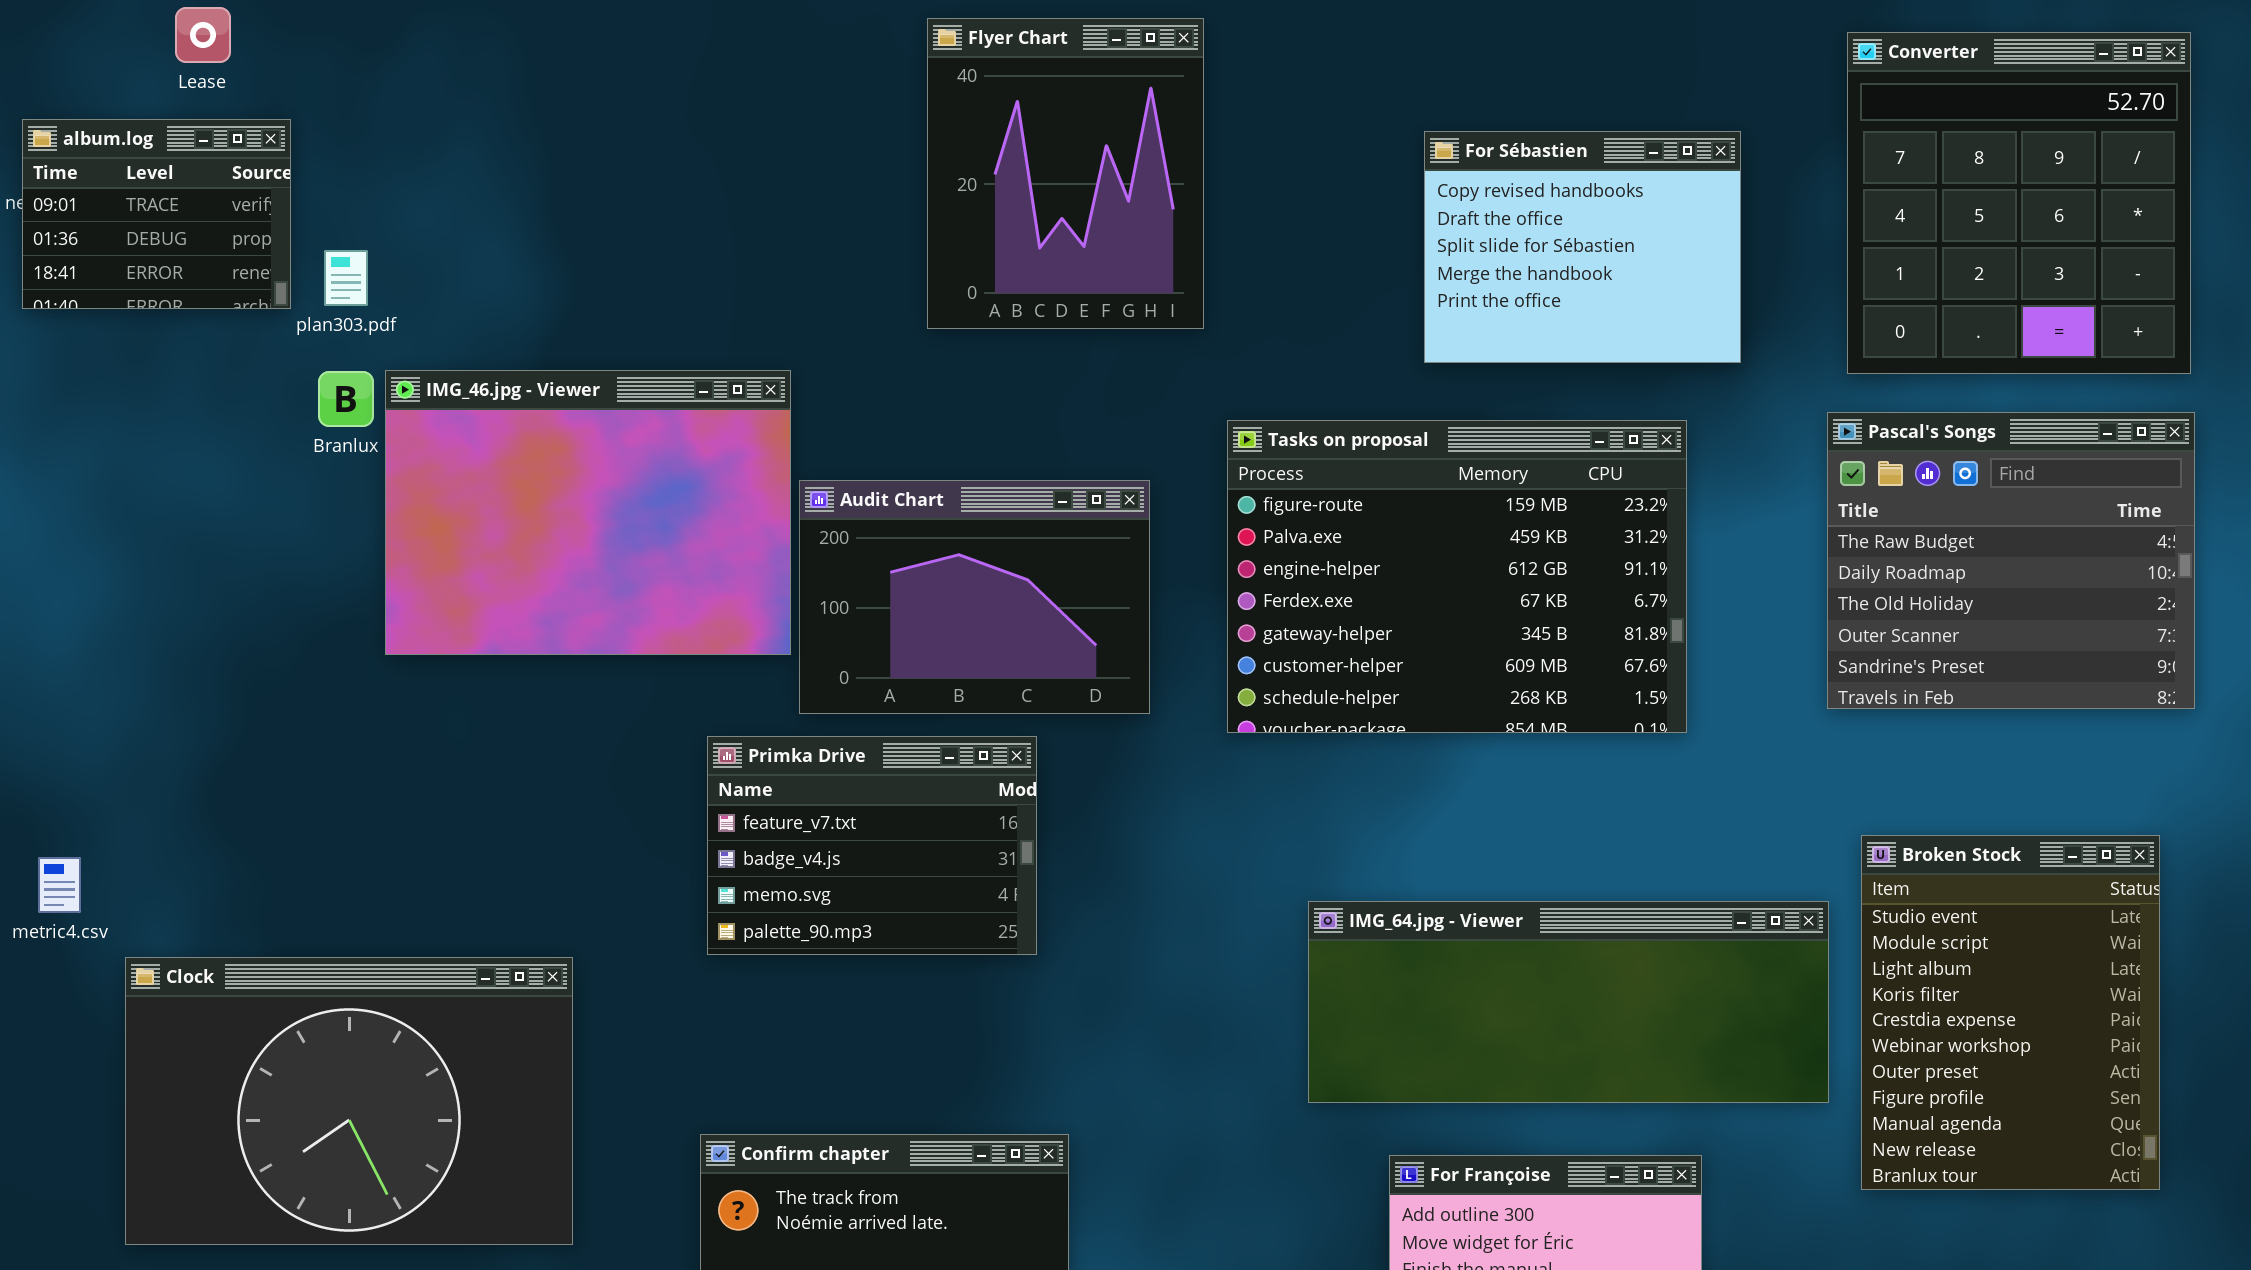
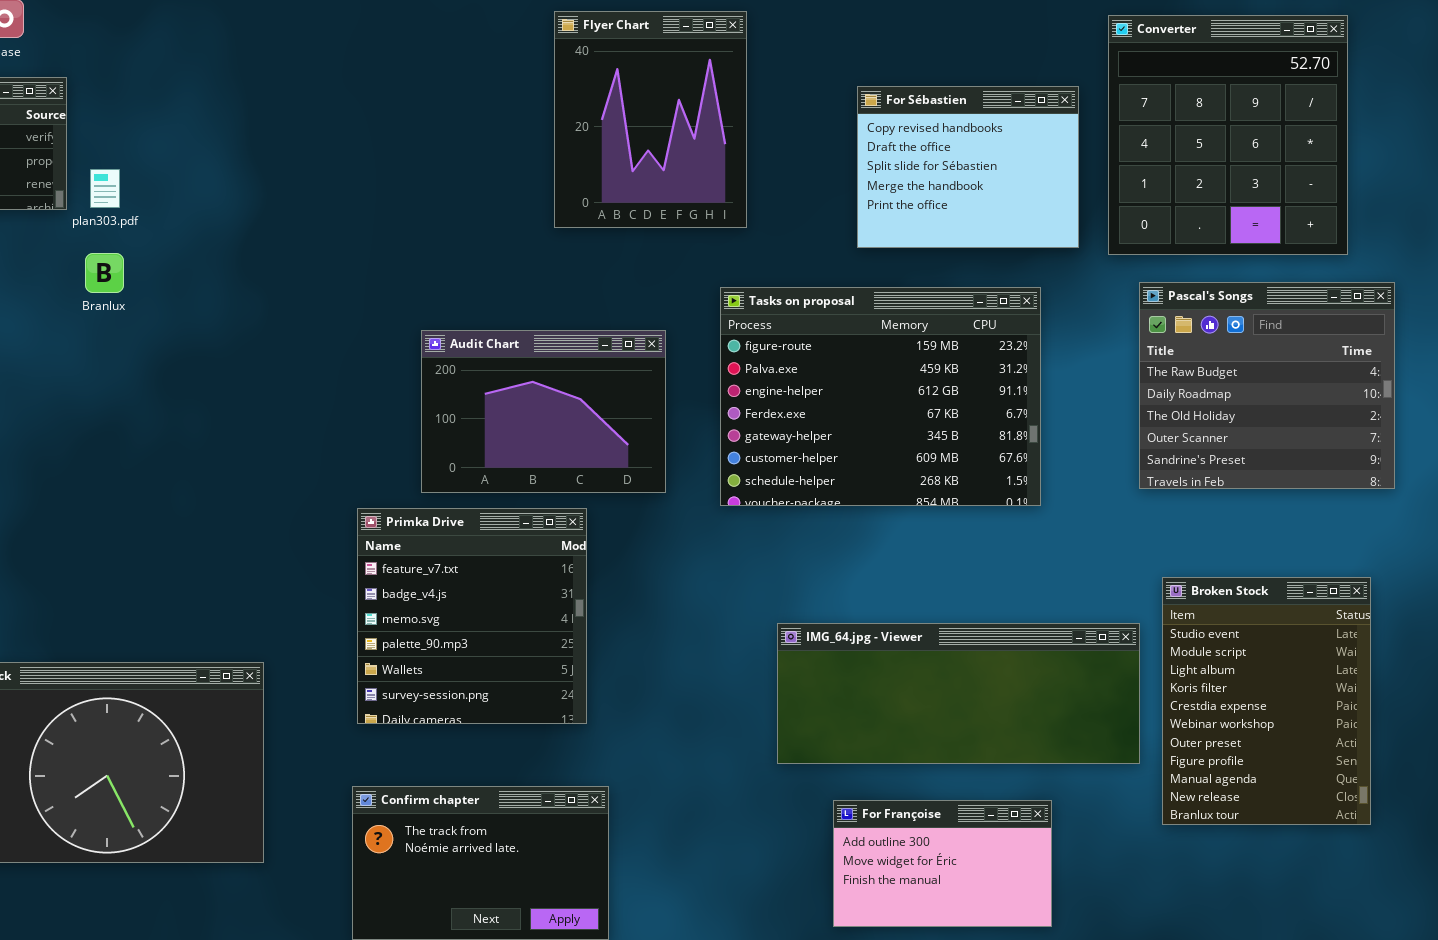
Flyer Chart: [927,18,1204,329] -> [554,11,747,228], moved
Converter: [1847,32,2191,374] -> [1108,15,1348,255], moved
IMG_46.jpg - Viewer: [385,370,791,655] -> none, closed
Primka Drive: [707,736,1037,955] -> [357,508,587,724], resized

